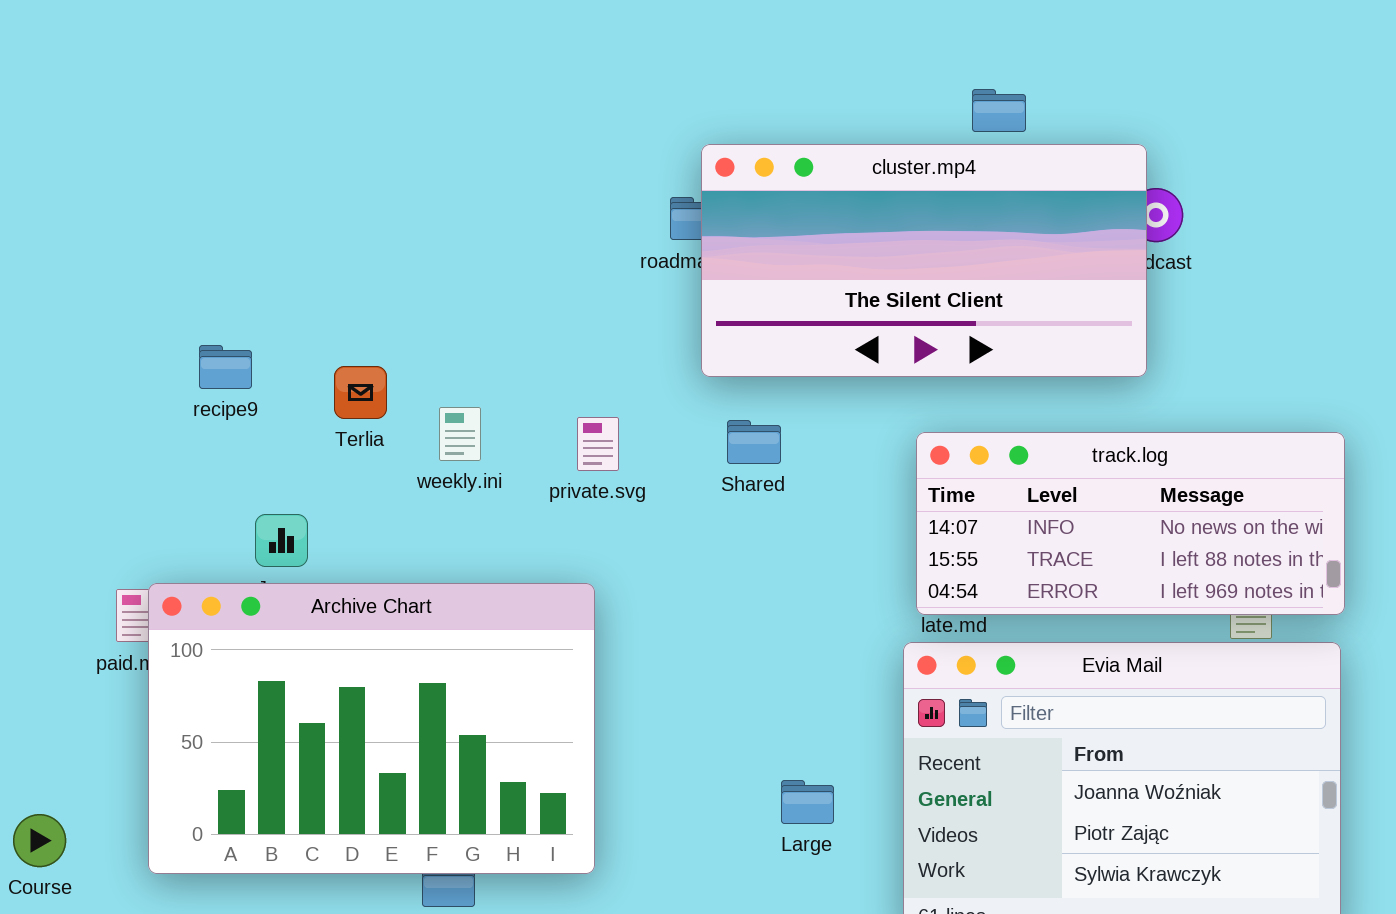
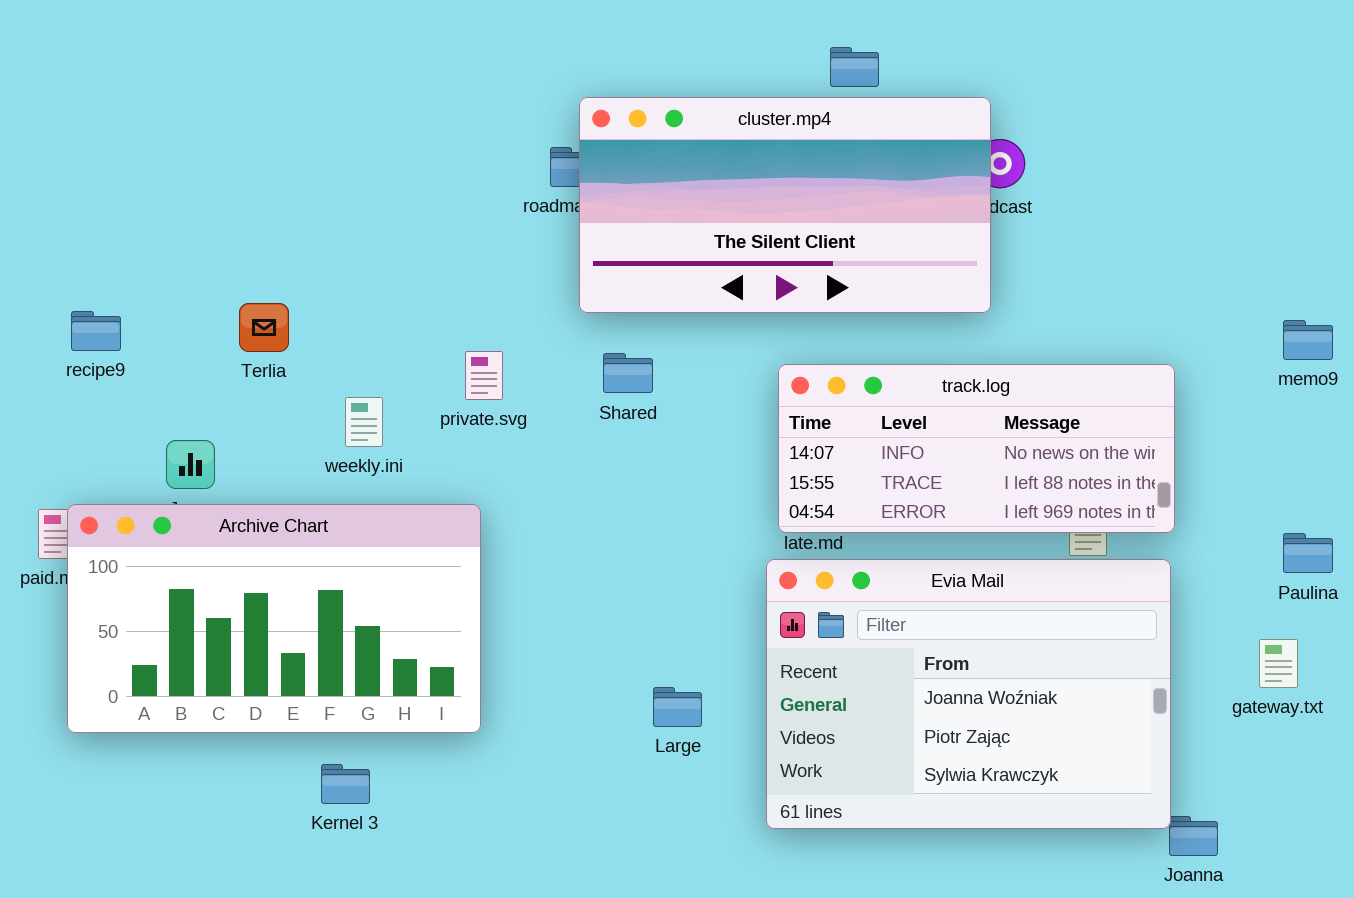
recipe9: [199,345,252,389] -> [71,311,121,351], moved
weekly.ini: [439,407,481,461] -> [345,397,383,447], moved
Archive Chart: [148,583,595,874] -> [67,504,481,733], resized

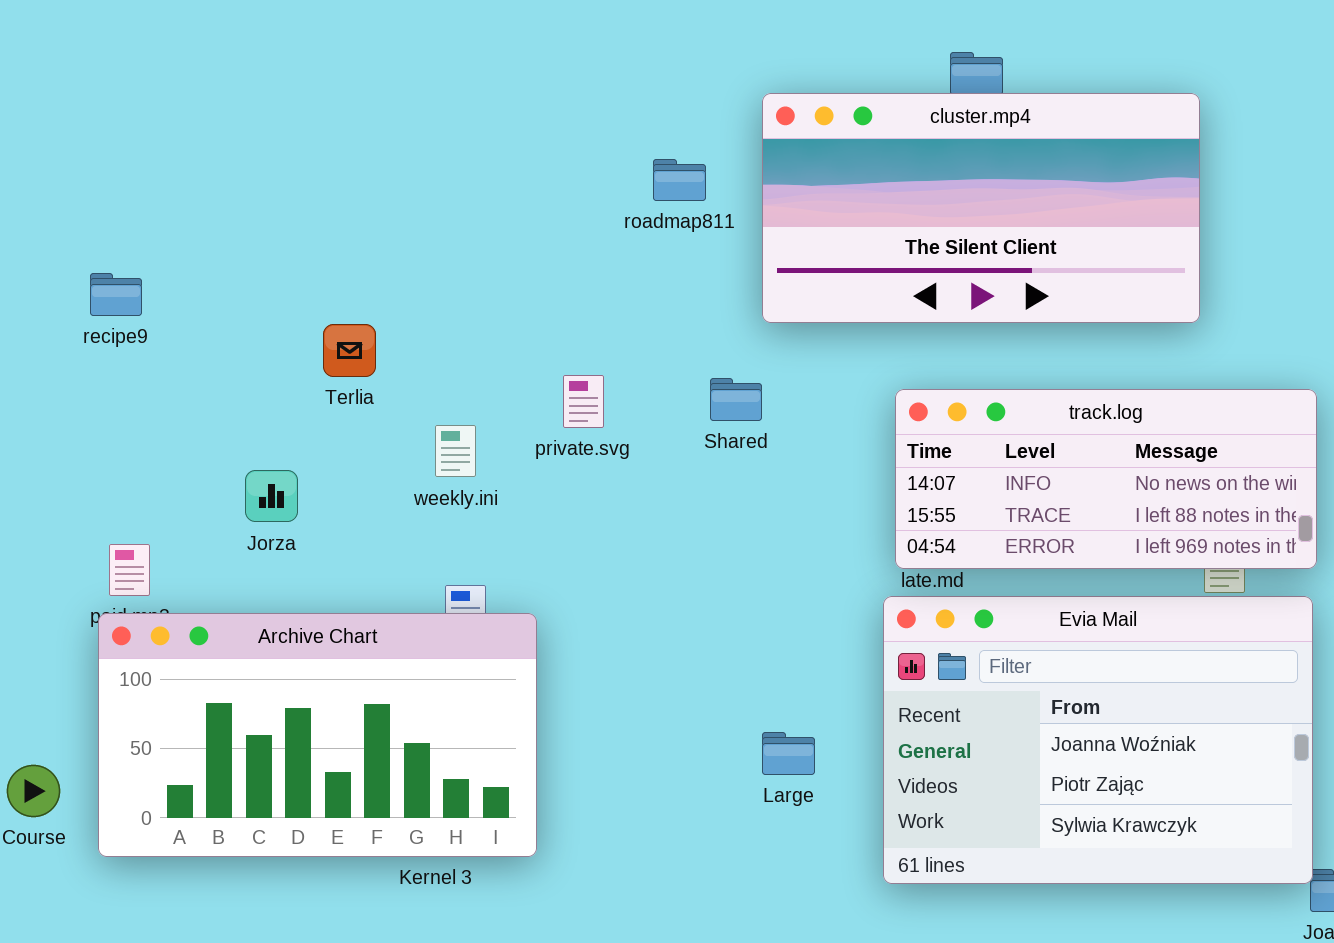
cluster.mp4: [579,97,991,313] -> [762,93,1200,323], moved
recipe9: [71,311,121,351] -> [90,273,142,316], moved
Archive Chart: [67,504,481,733] -> [98,613,537,857], moved

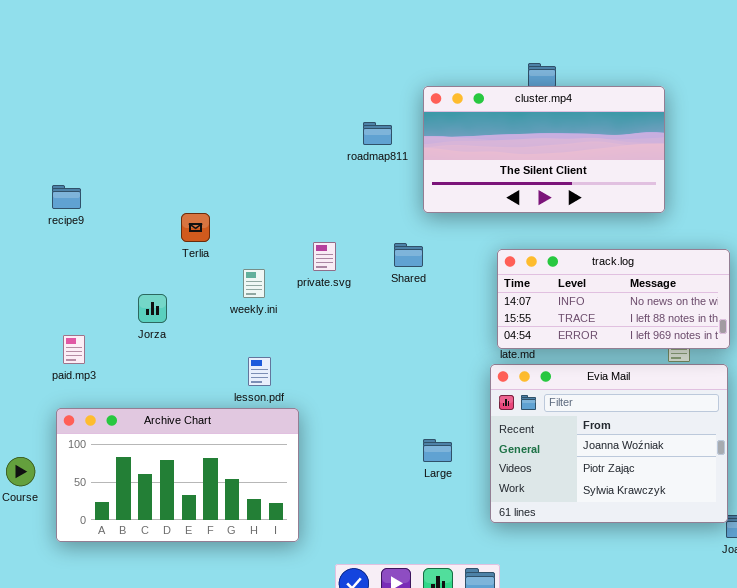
Archive Chart: [98,613,537,857] -> [56,408,299,542], moved

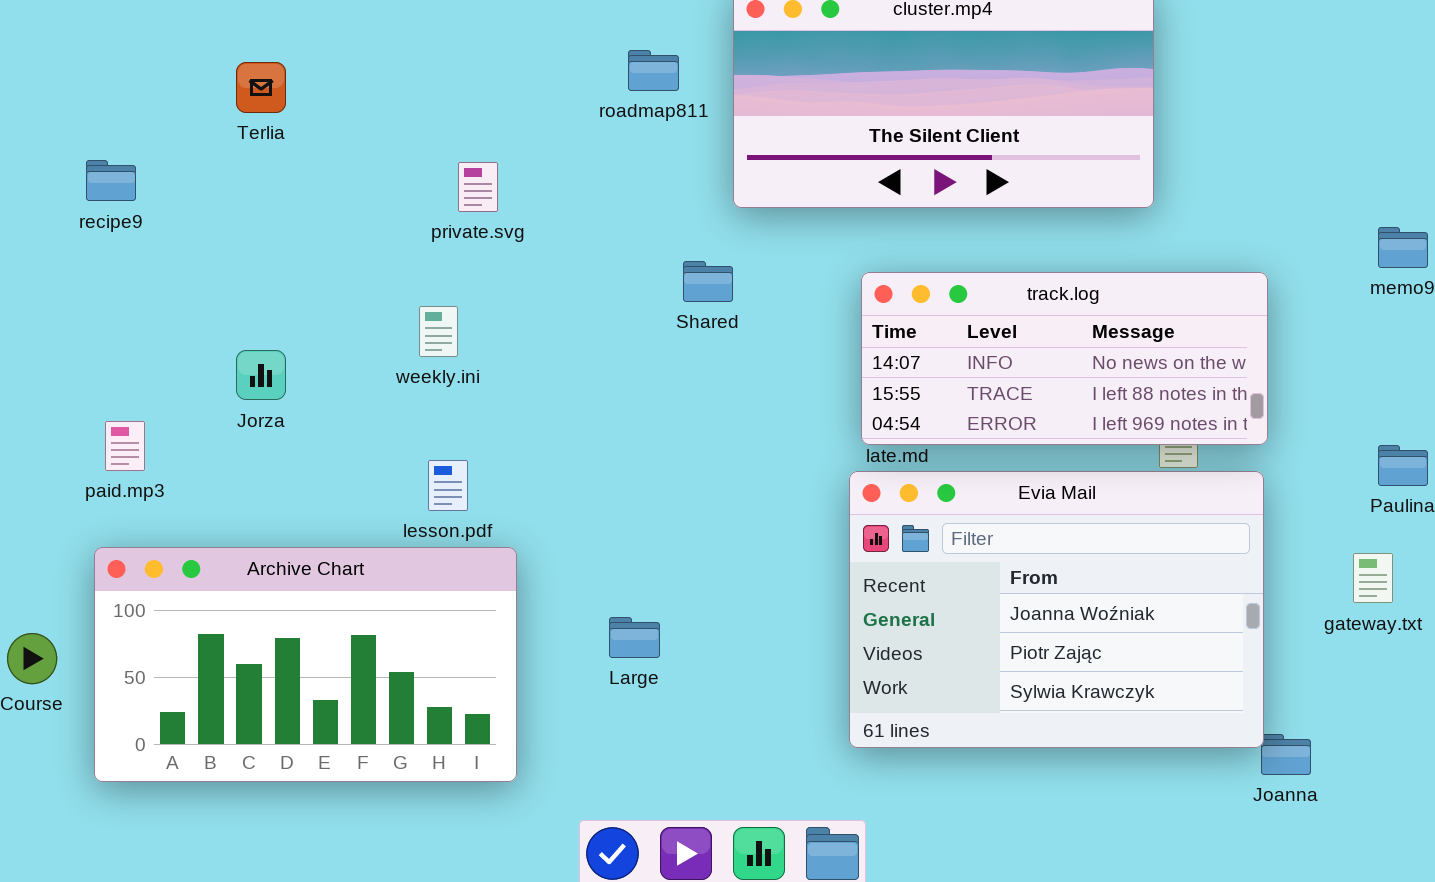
Terlia: [181,213,210,242] -> [236,62,286,113], moved
private.svg: [313,242,336,271] -> [458,162,498,212], moved
Large: [423,439,452,462] -> [609,617,660,658], moved

